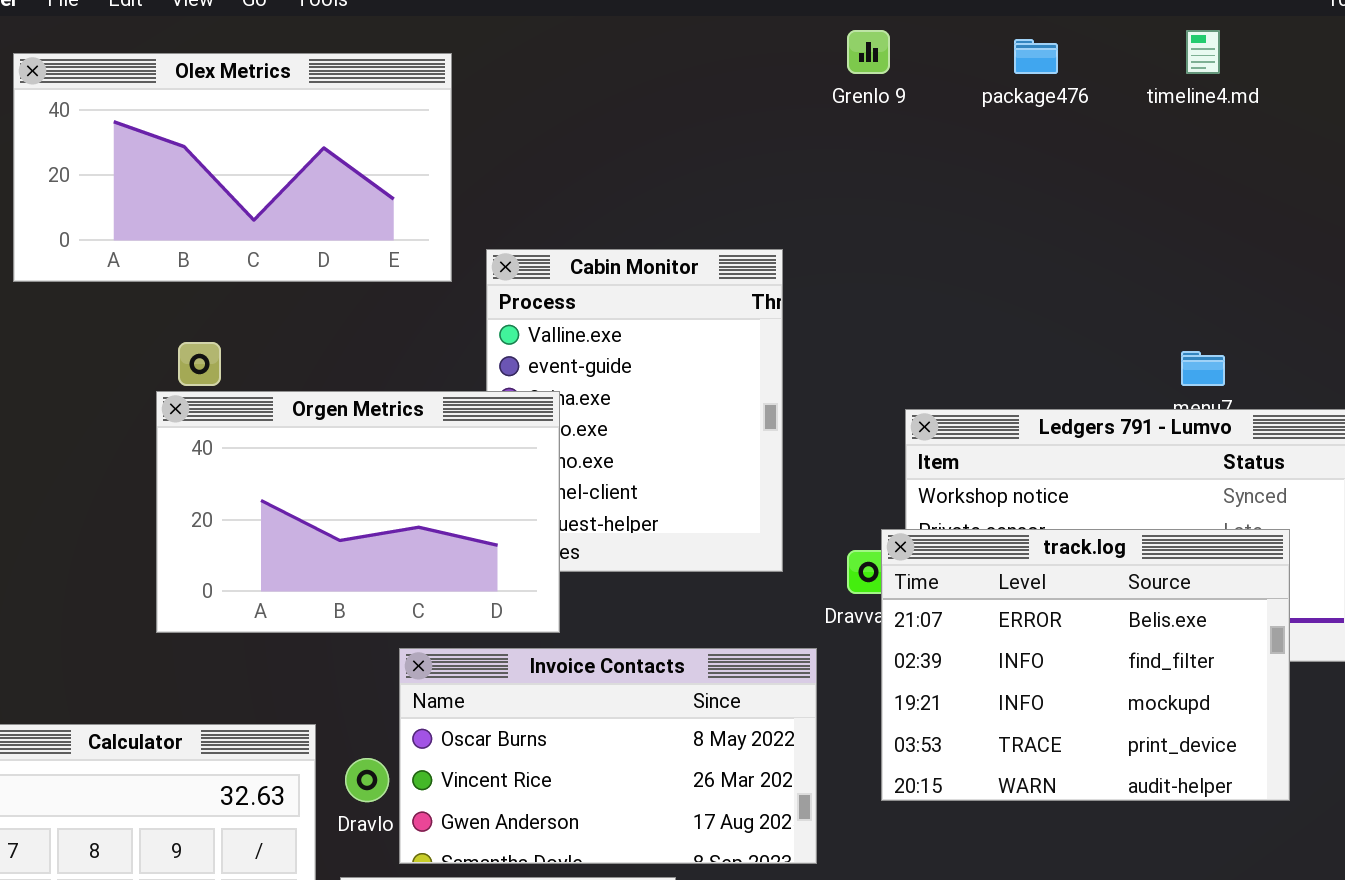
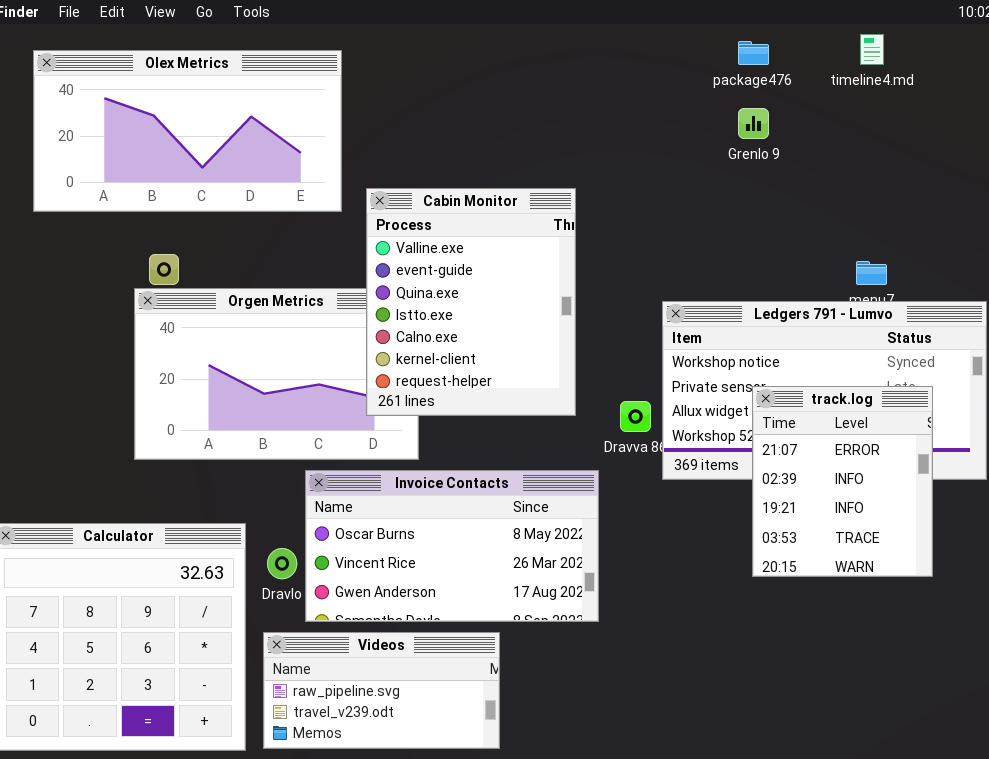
Grenlo 9: [847,30,890,74] -> [738,108,769,139], moved
Cabin Monitor: [486,249,783,572] -> [366,188,576,416], raised
track.log: [881,529,1290,801] -> [752,386,933,577], resized

